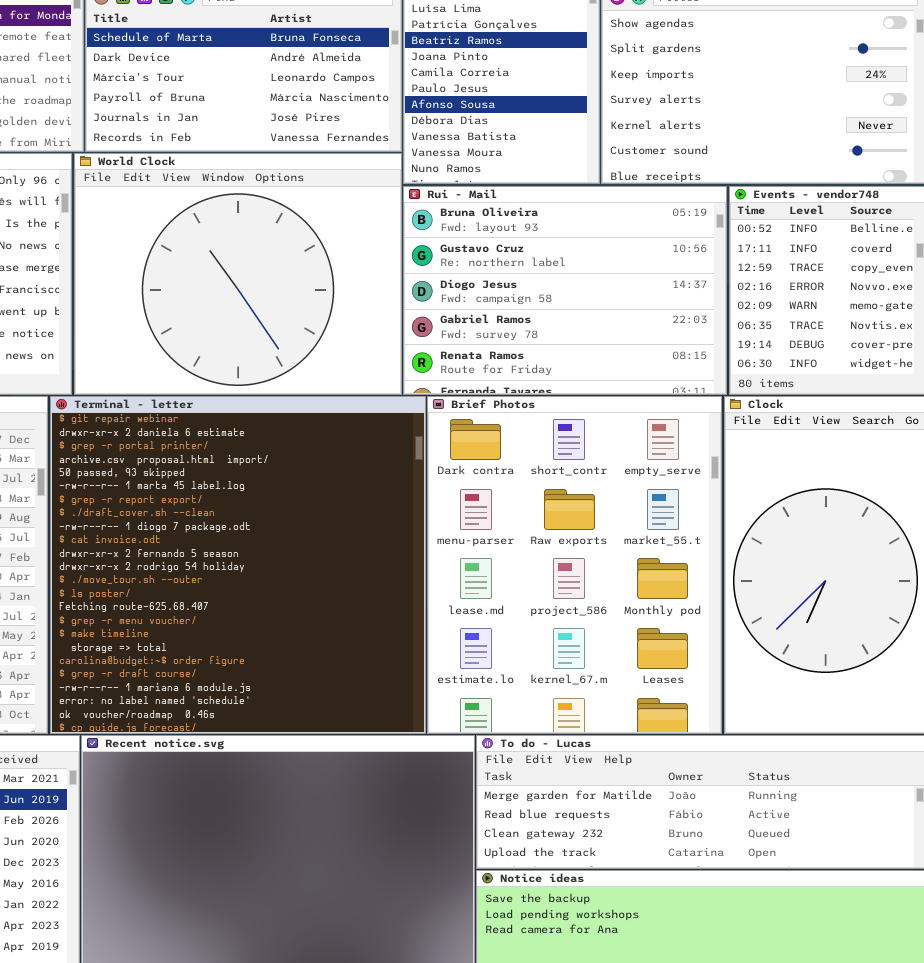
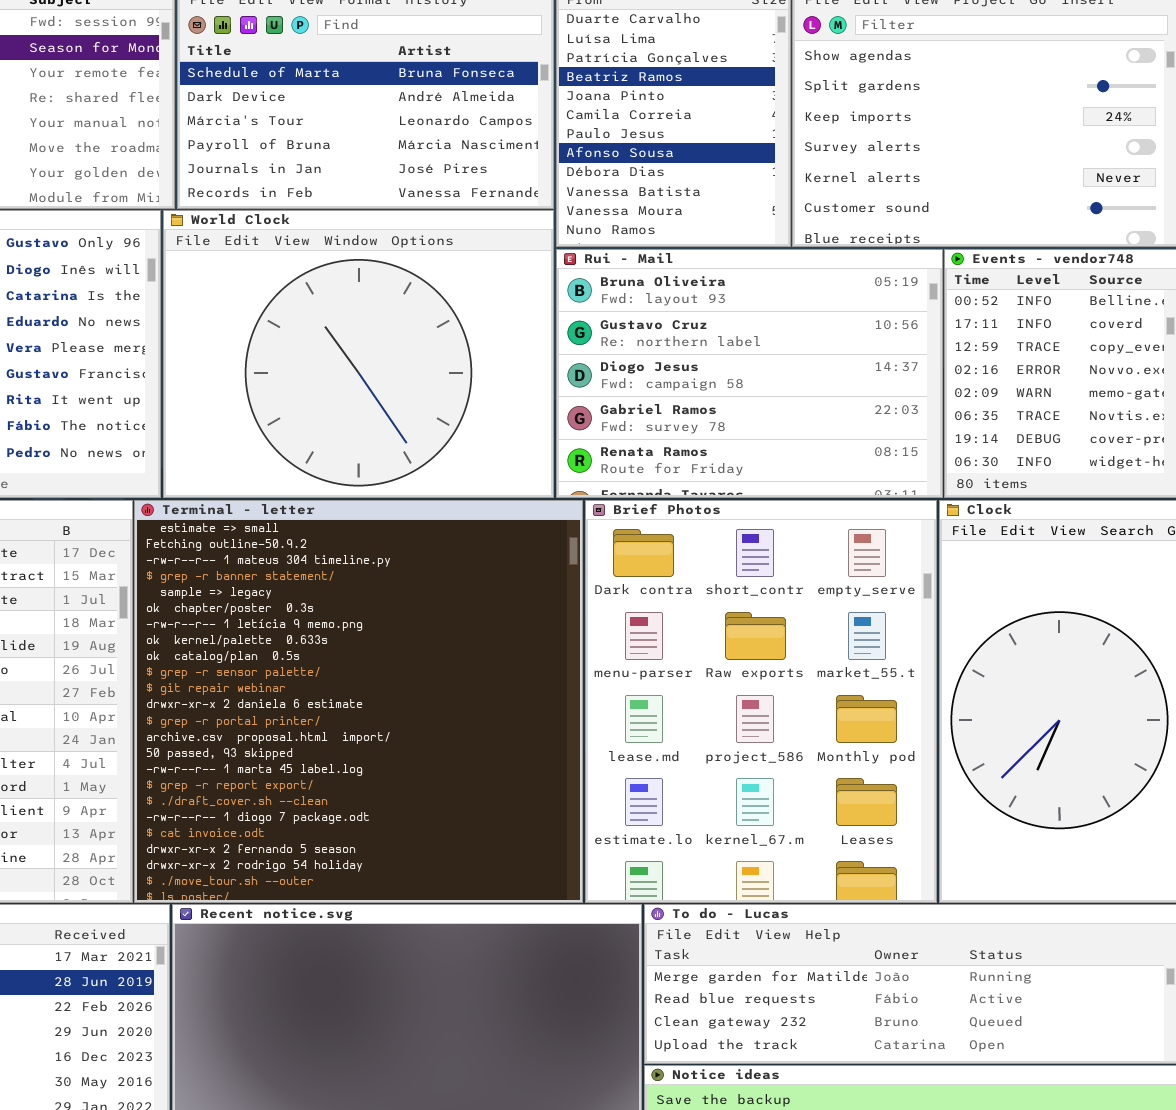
Terminal - letter: [50,396,426,734] -> [134,500,583,903], scrolled up 10 rows

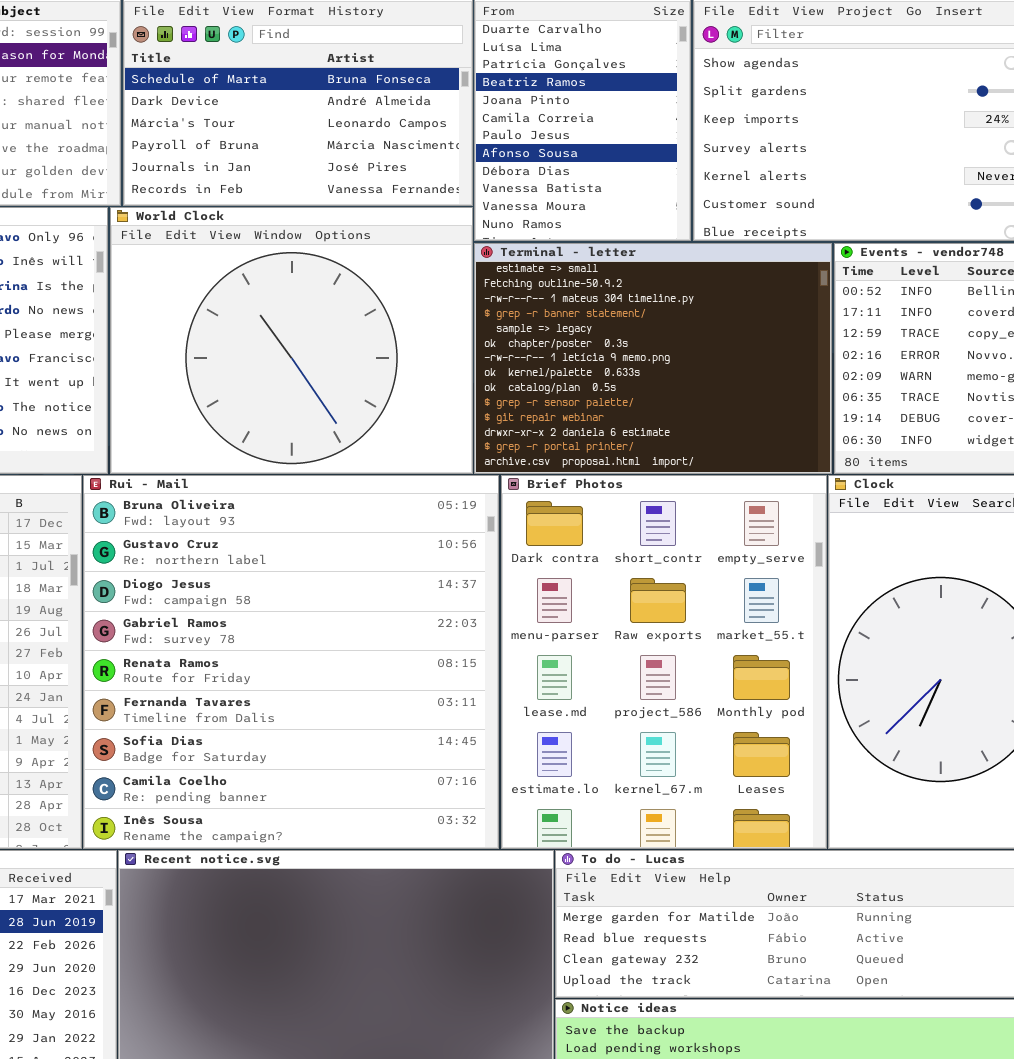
Rui - Mail: [556,249,943,498] -> [83,475,499,849], moved, resized
Terminal - letter: [134,500,583,903] -> [474,243,832,474], moved, resized

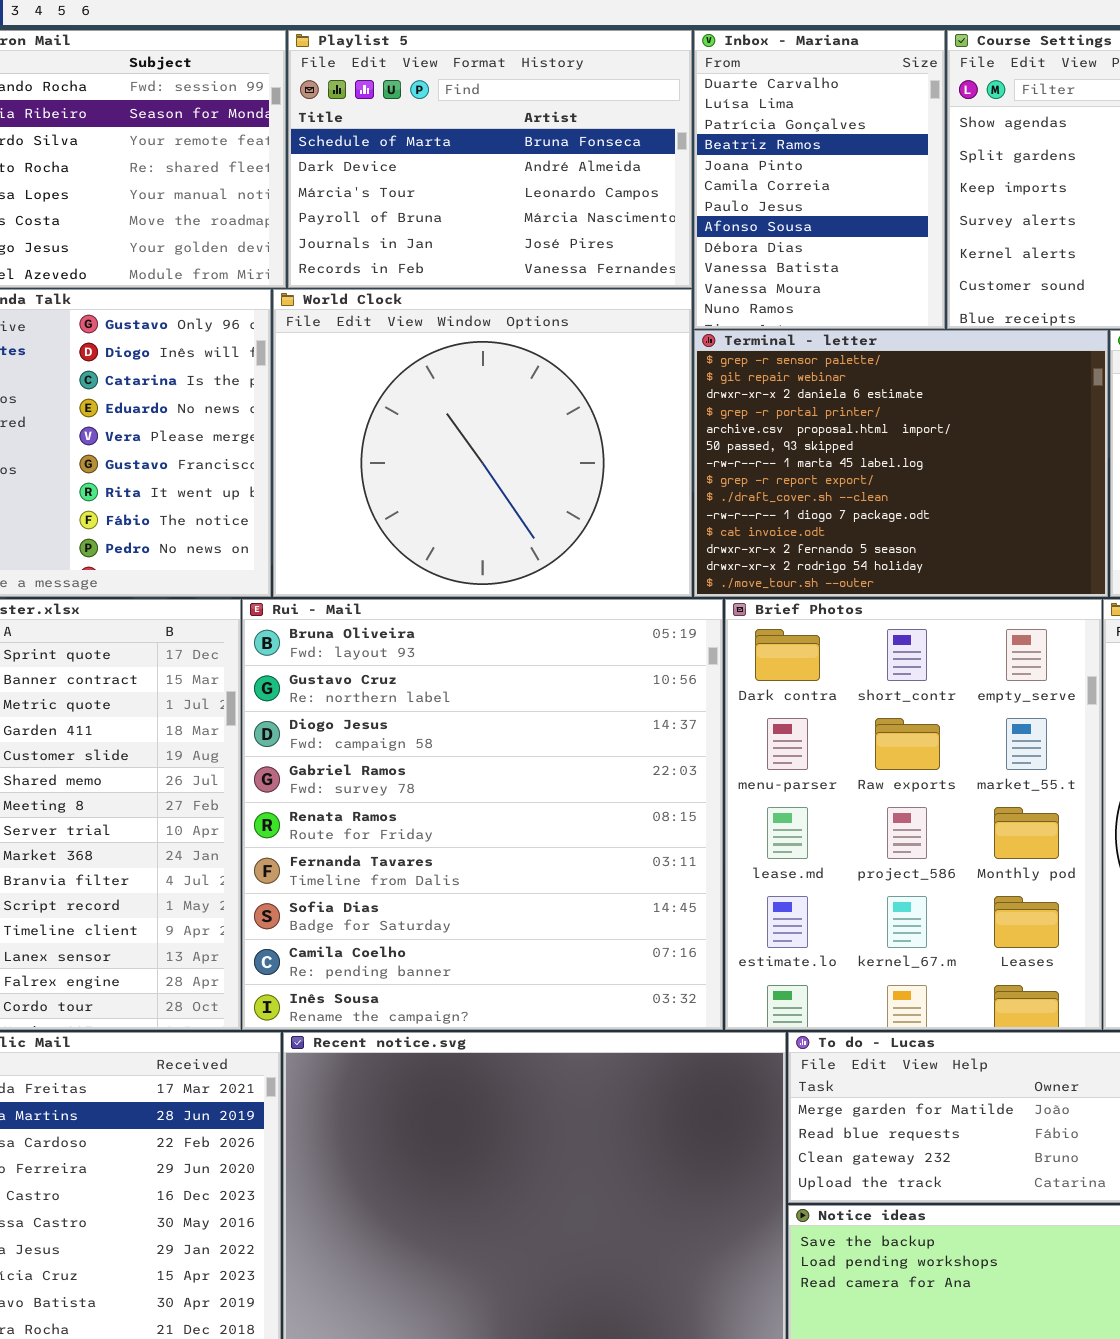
Terminal - letter: [474,243,832,474] -> [694,330,1108,597], scrolled down 9 rows

